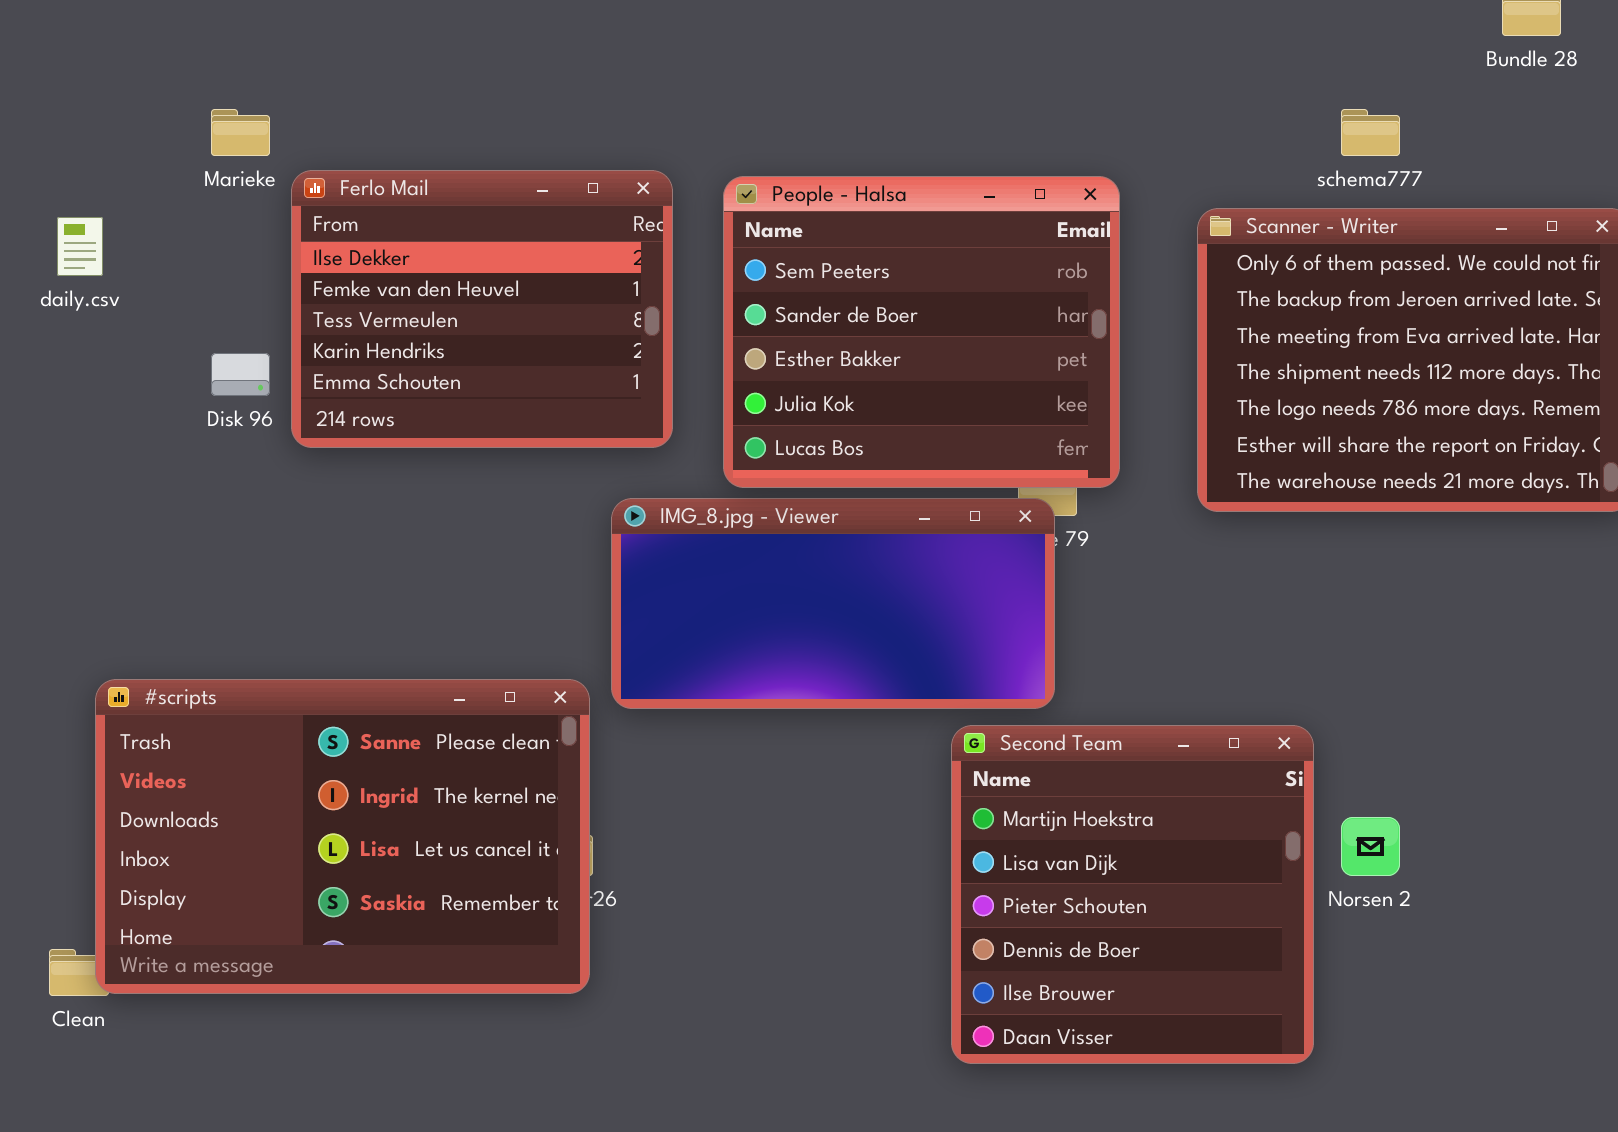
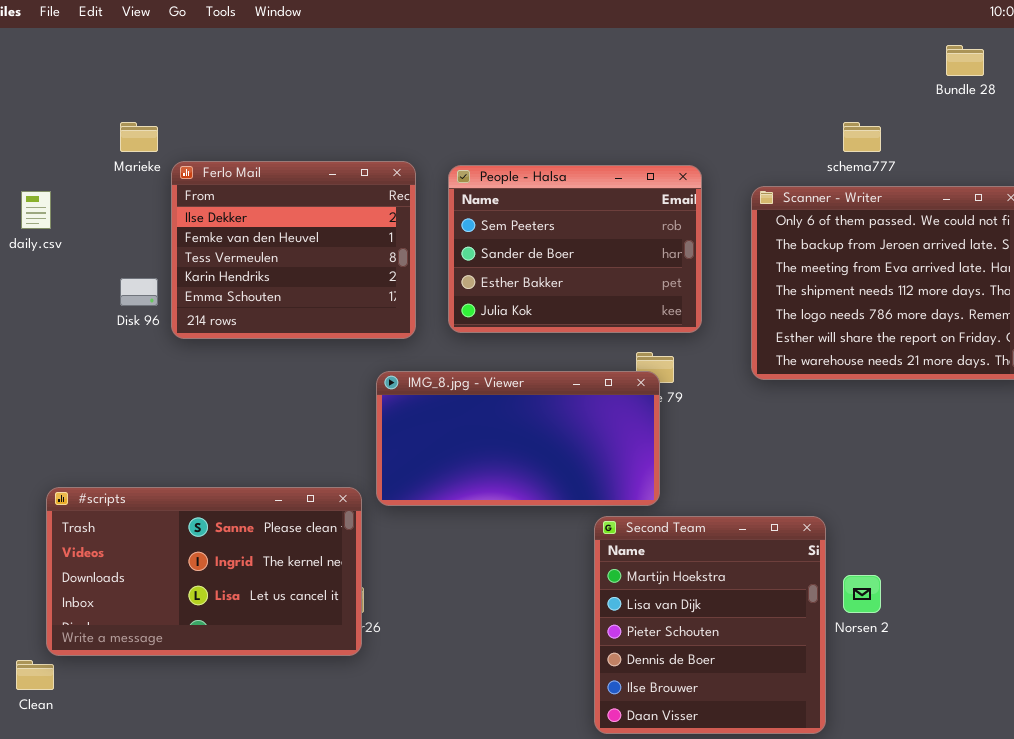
People - Halsa: [723,176,1120,488] -> [448,165,702,333], resized
#scripts: [95,679,590,994] -> [46,487,362,656], resized

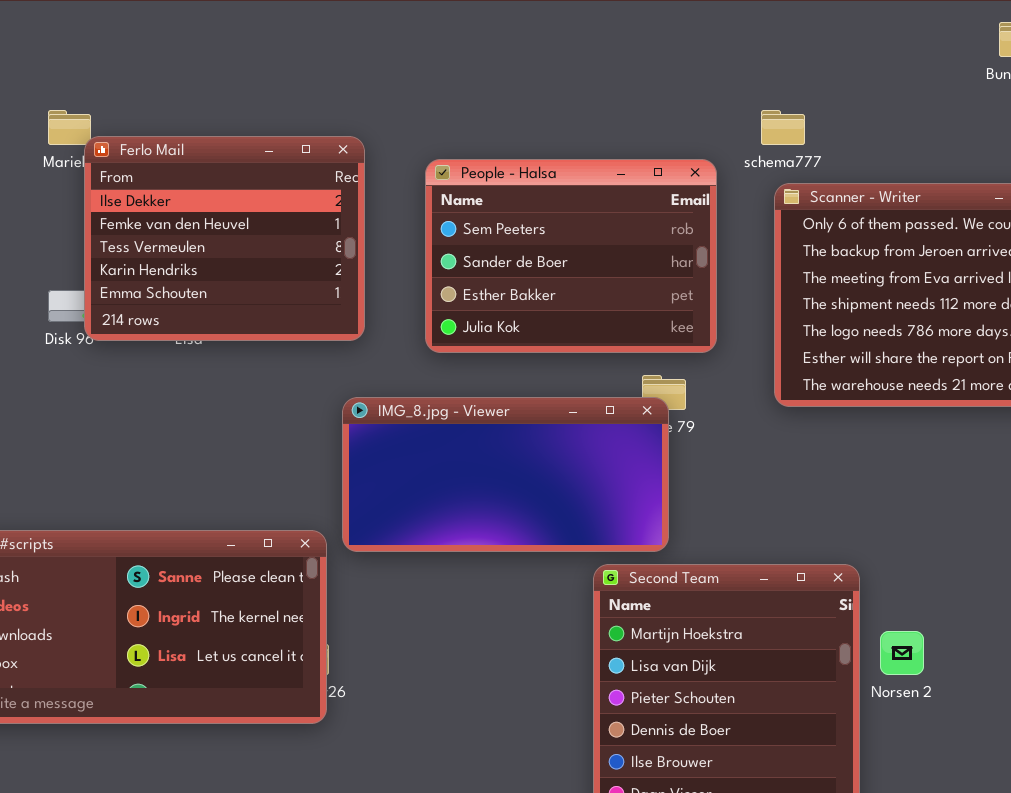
schema777: [843,122,881,152] -> [761,110,805,145], moved
Ferlo Mail: [171,161,416,339] -> [84,136,365,341], moved

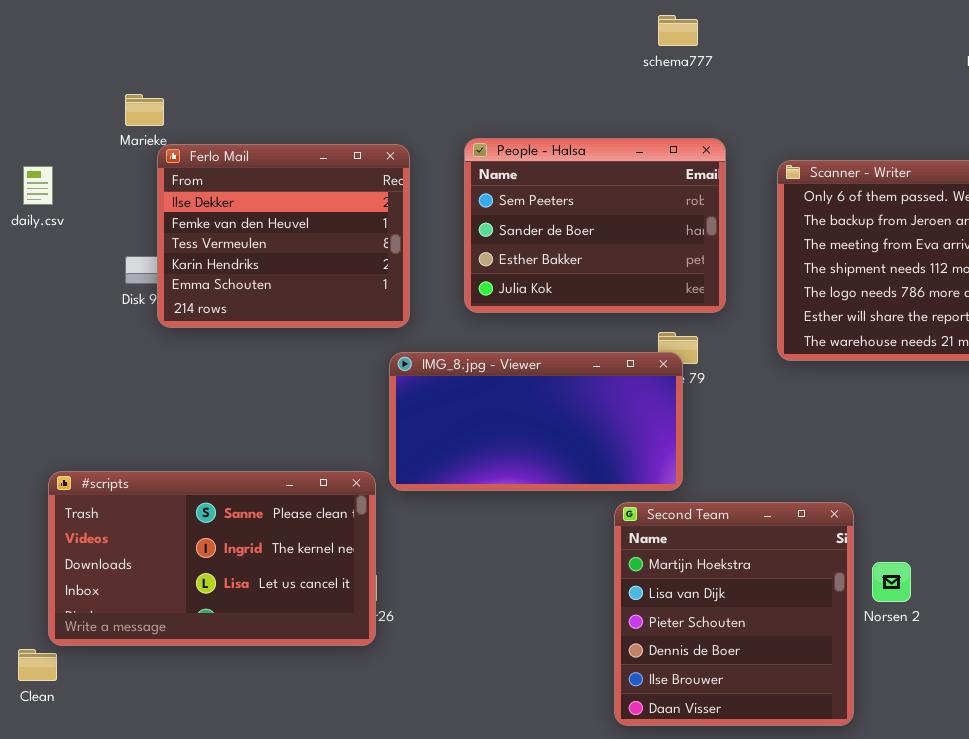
schema777: [761,110,805,145] -> [658,15,698,46], moved
Ferlo Mail: [84,136,365,341] -> [157,144,410,328], moved

